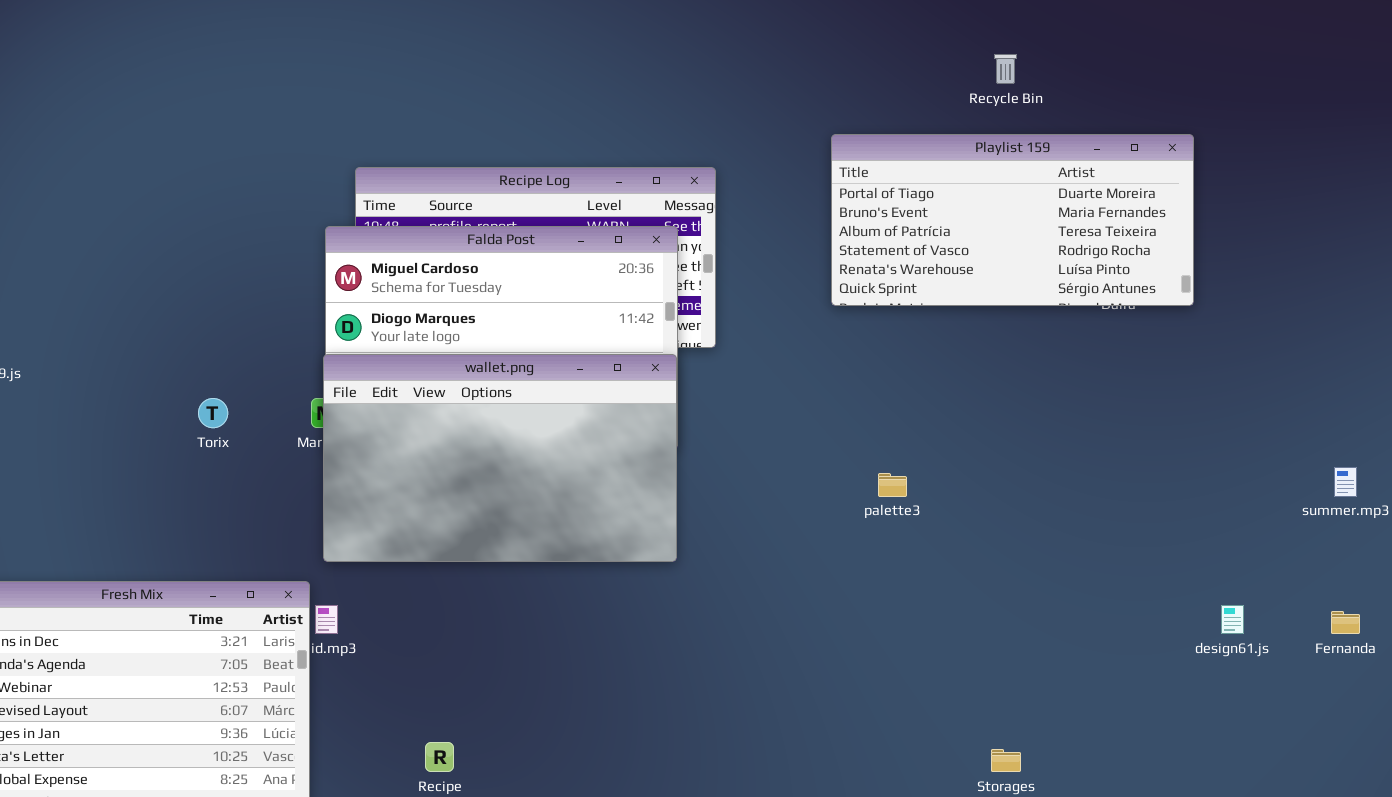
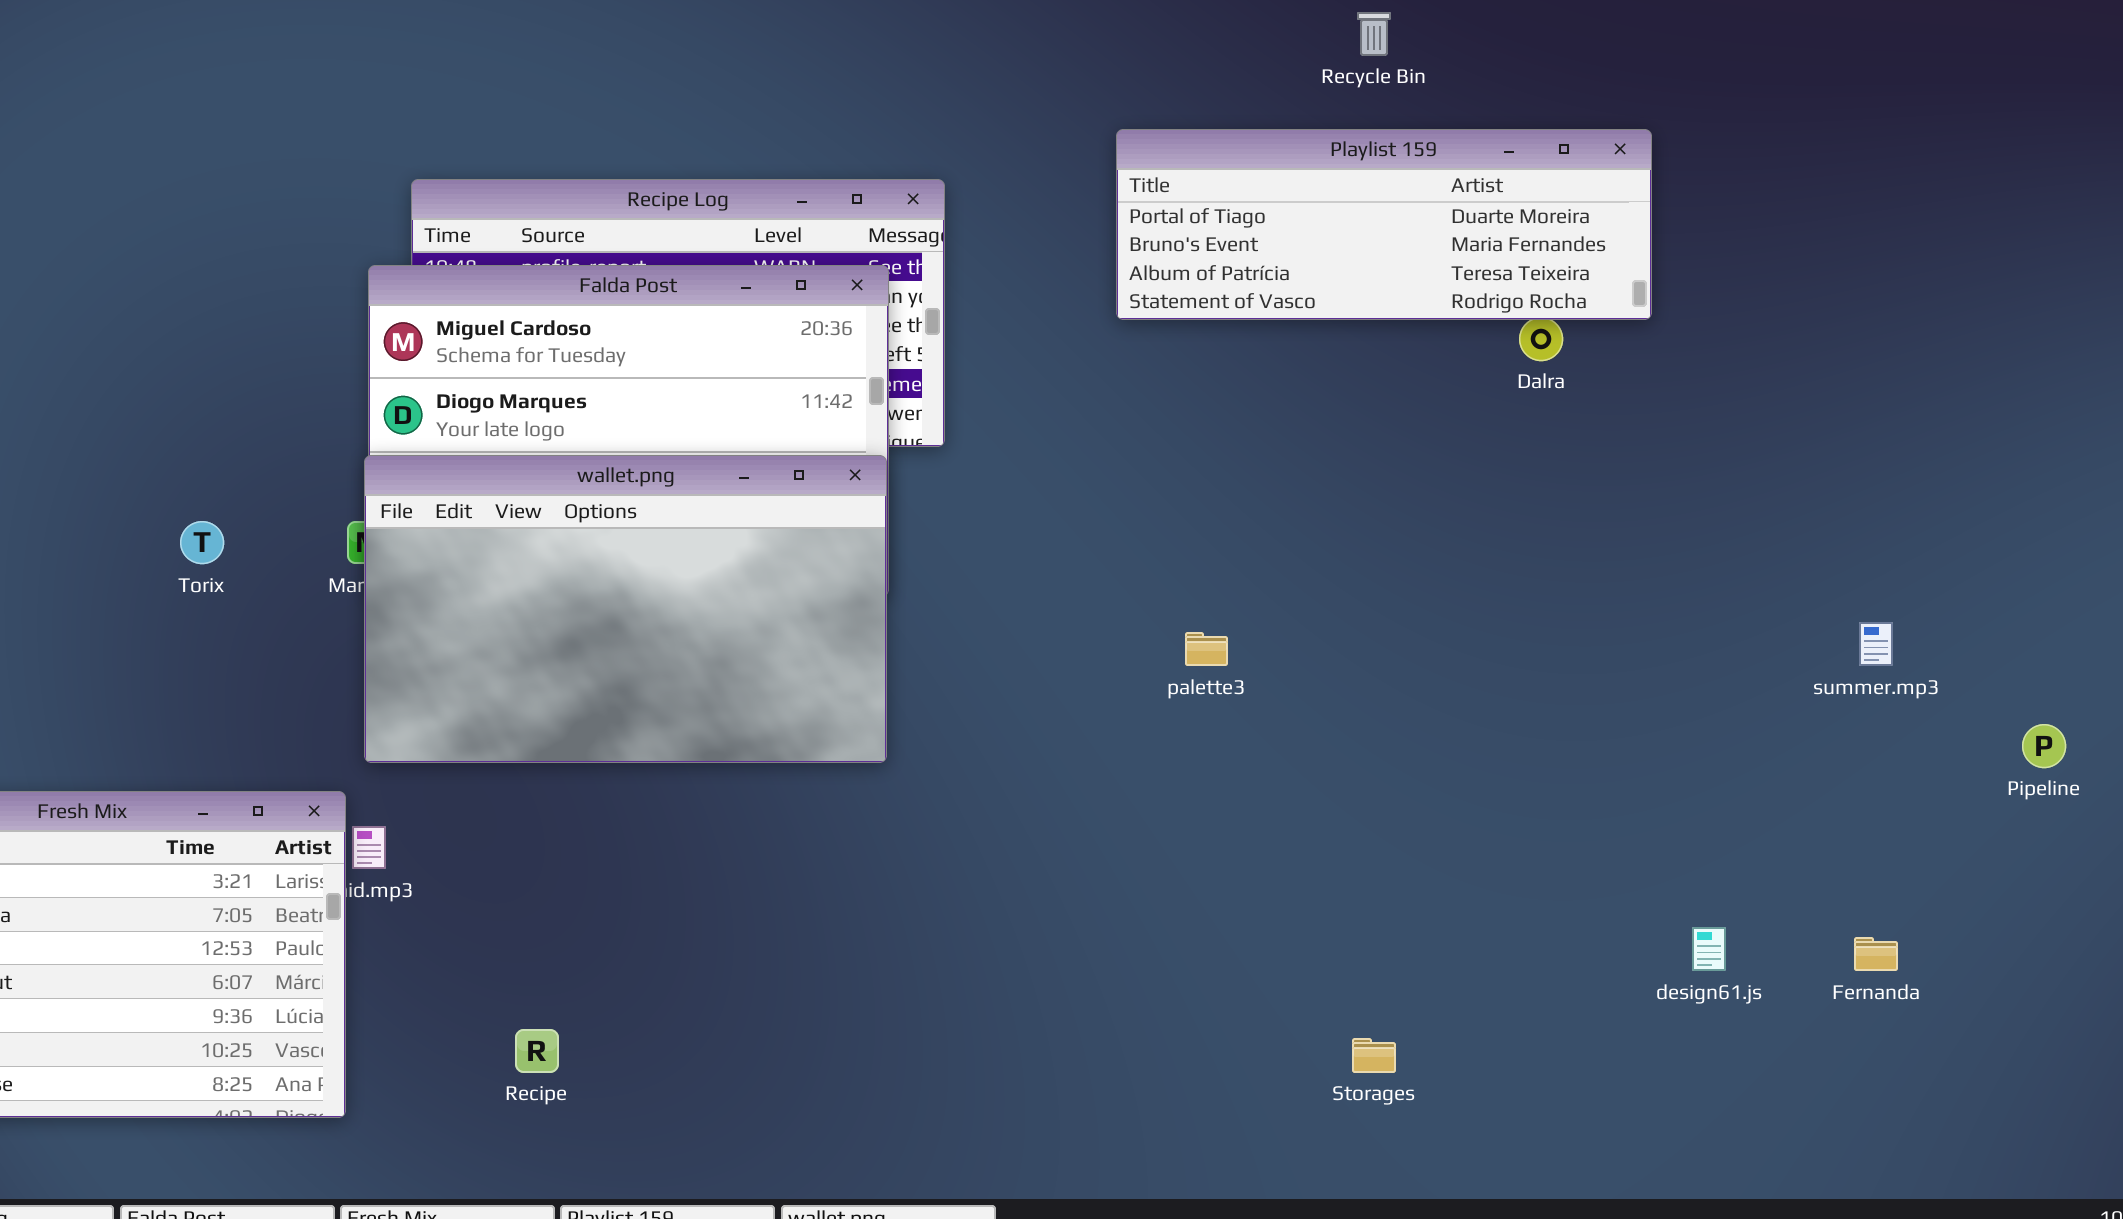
Playlist 159: [831,134,1194,306] -> [1116,129,1652,320], resized
design61.js: [1221,605,1244,634] -> [1692,927,1726,971], moved
Fernanda: [1331,611,1360,634] -> [1854,937,1898,971], moved

